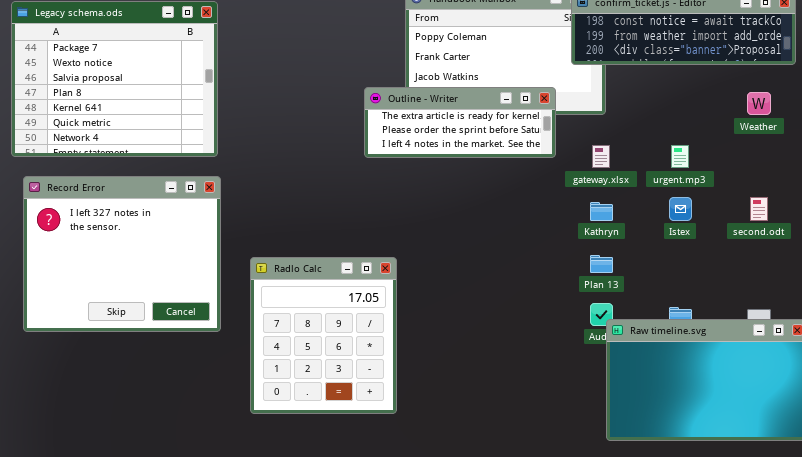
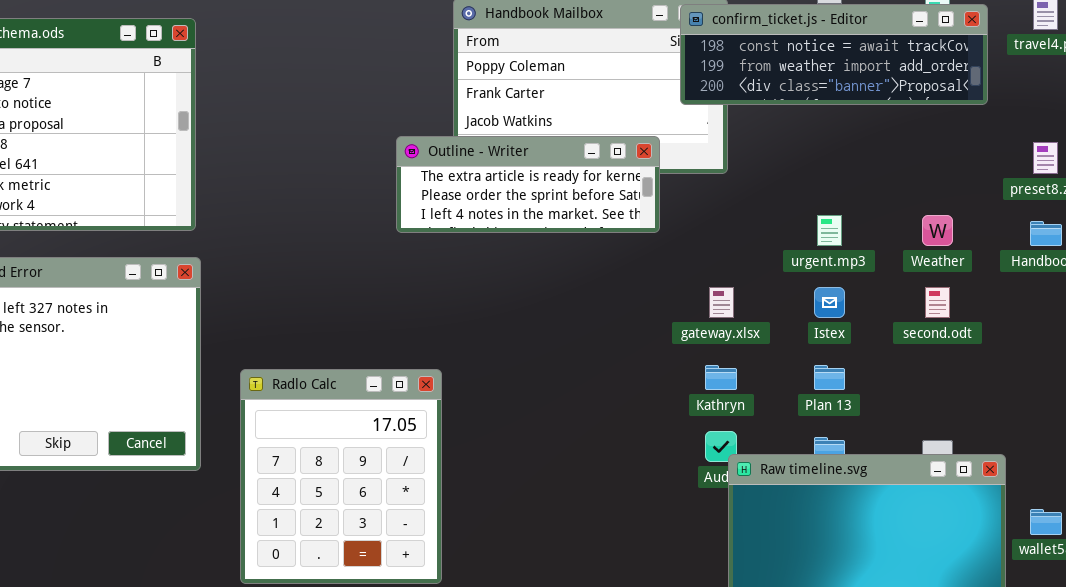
Weather: [747,92,771,115] -> [922,215,953,246], moved
gateway.xlsx: [592,145,610,168] -> [709,287,734,318], moved
Kathryn: [590,202,613,221] -> [705,365,737,390], moved
Plan 13: [590,255,613,273] -> [814,365,845,390], moved

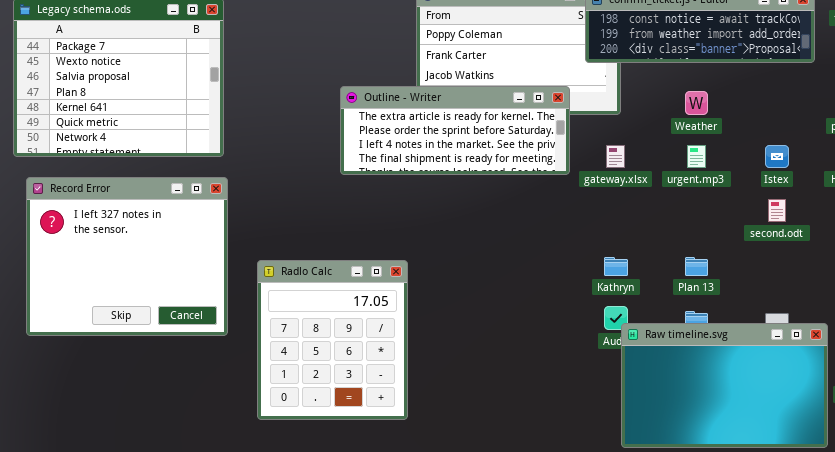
Outline - Writer: [396,136,660,233] -> [340,86,570,175], resized
Weather: [922,215,953,246] -> [685,91,708,115], moved
gateway.xlsx: [709,287,734,318] -> [606,145,625,168], moved
Istex: [814,287,845,318] -> [765,145,789,168], moved

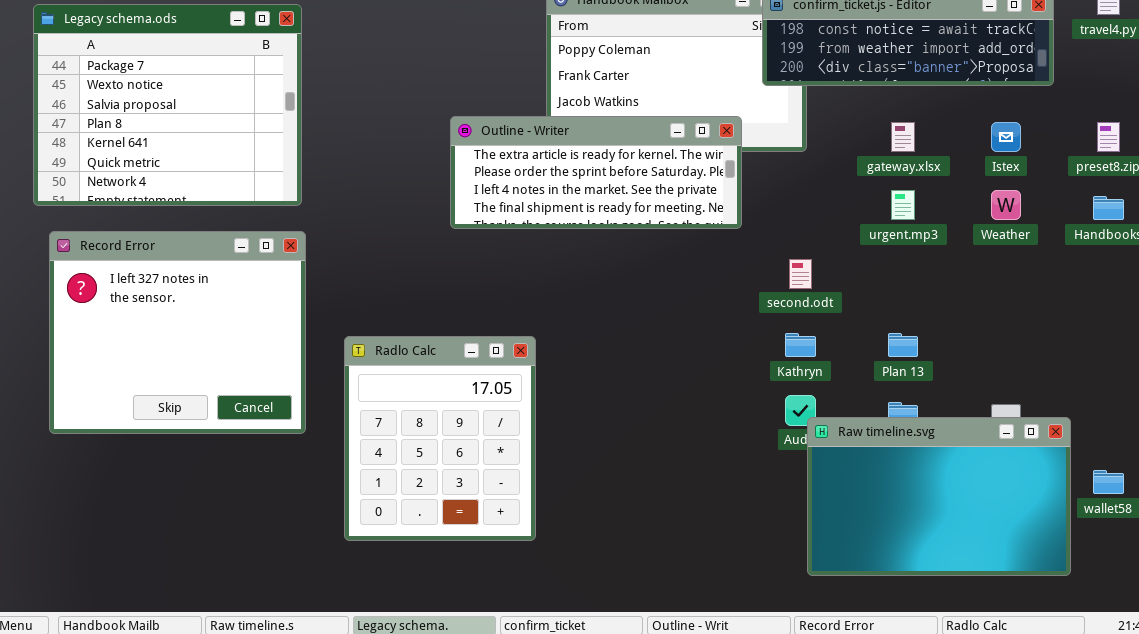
Weather: [685,91,708,115] -> [991,190,1021,220], moved
gateway.xlsx: [606,145,625,168] -> [891,122,915,152], moved
Istex: [765,145,789,168] -> [991,122,1021,152], moved
second.odt: [768,199,786,222] -> [789,259,812,289], moved

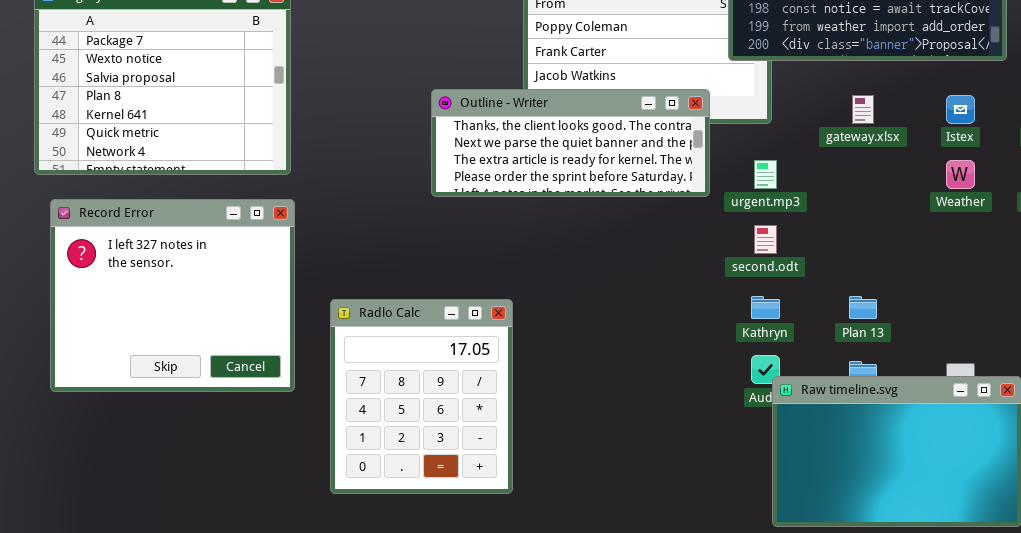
Outline - Writer: [450,116,742,229] -> [431,89,710,197], scrolled up 2 rows
urgent.mp3: [891,190,915,220] -> [754,160,777,189], moved

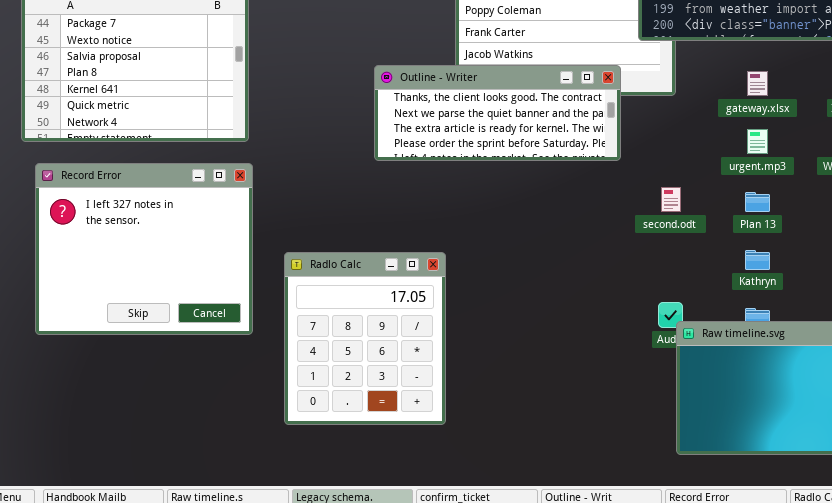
urgent.mp3: [754,160,777,189] -> [747,129,768,154], moved
Kathryn: [751,296,780,319] -> [745,250,770,270], moved
Plan 13: [849,296,877,319] -> [745,192,770,212], moved

